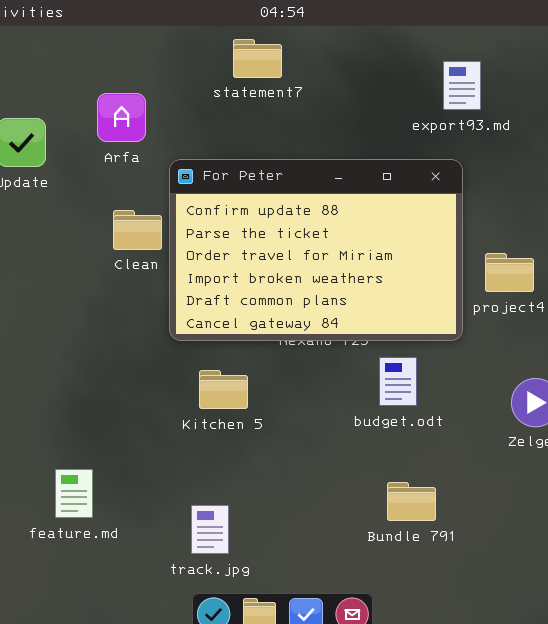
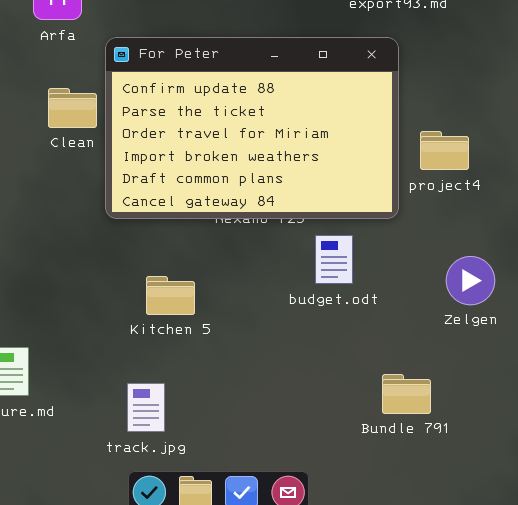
Kitchen 5: [199,370,248,409] -> [146,276,195,315], moved
Bundle 791: [387,482,436,521] -> [382,374,431,414], moved

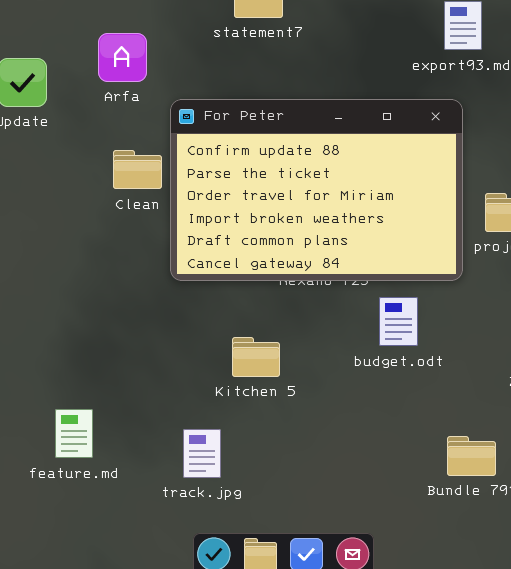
Kitchen 5: [146,276,195,315] -> [232,337,280,377], moved
track.jpg: [127,383,165,432] -> [183,429,221,478], moved

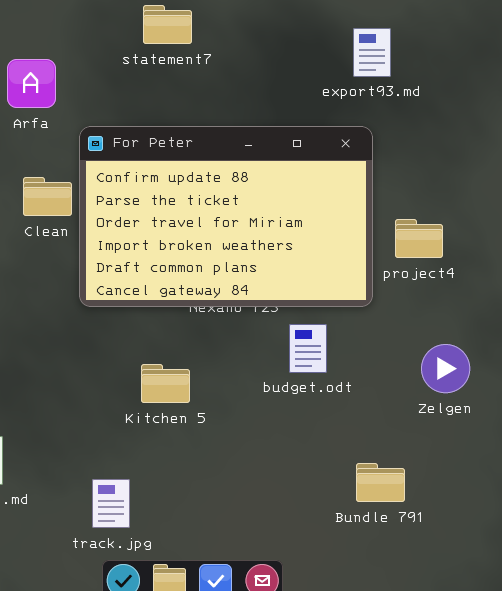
track.jpg: [183,429,221,478] -> [92,479,130,528], moved

